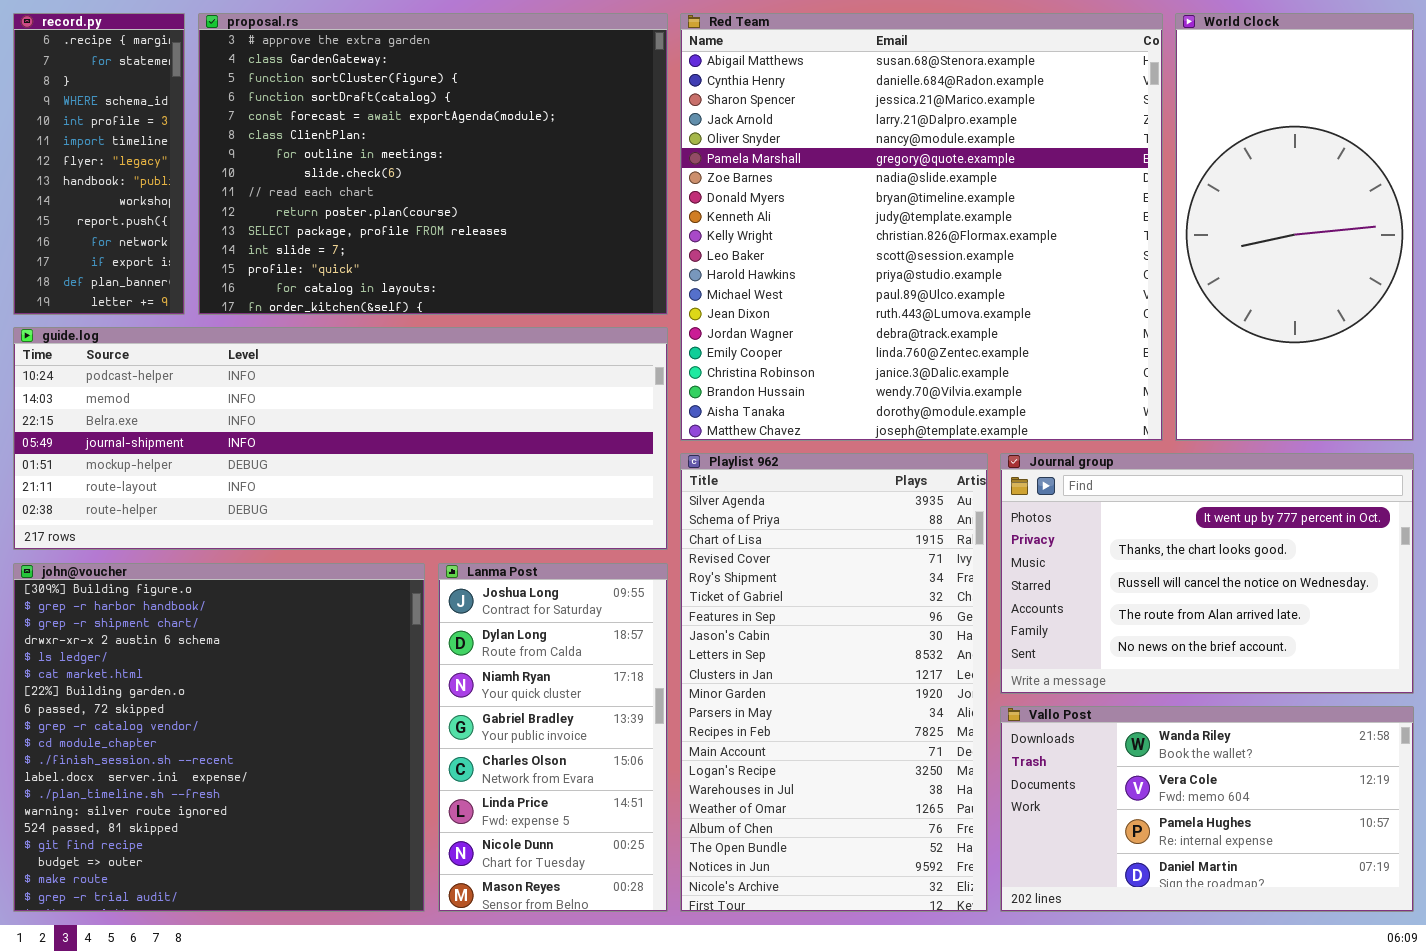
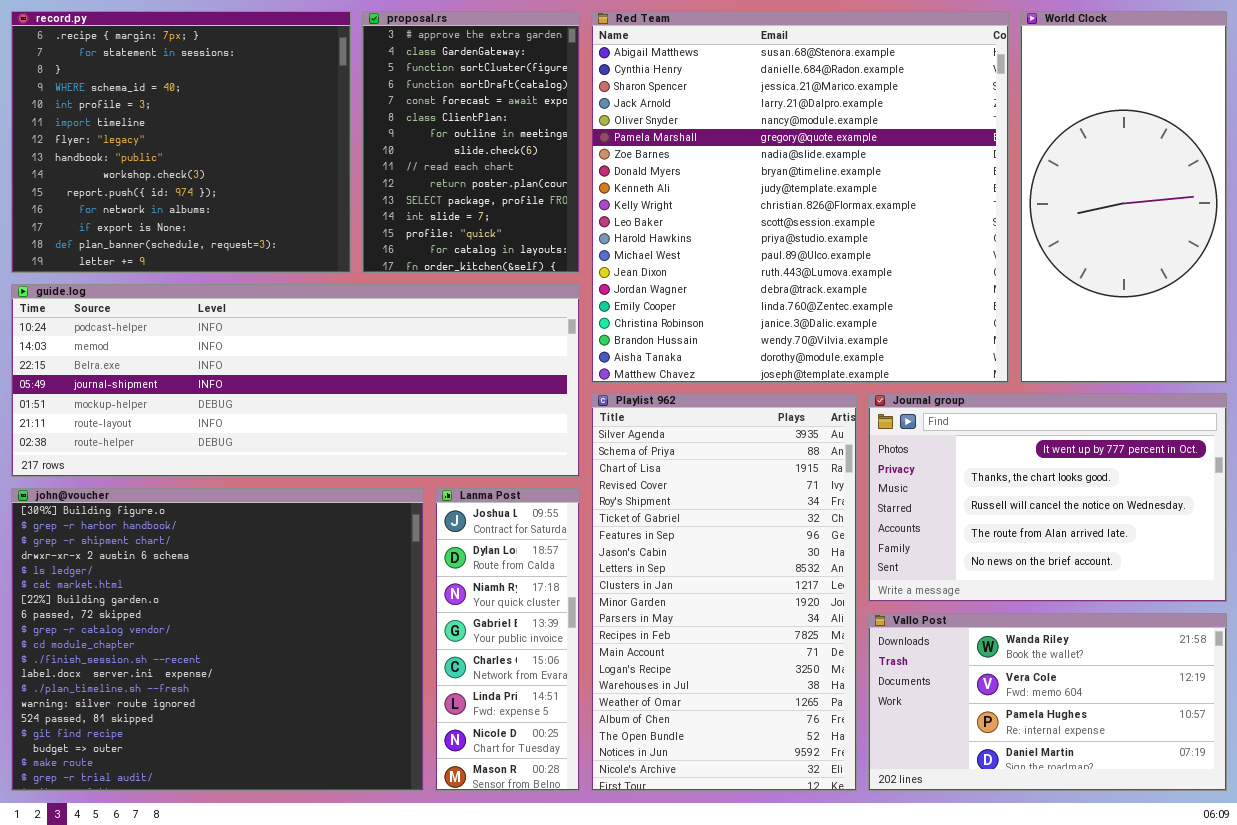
record.py: [13,13,185,315] -> [11,11,351,273], resized
proposal.rs: [198,13,668,315] -> [362,11,580,273], resized
john@voucher: [13,563,425,912] -> [11,488,424,791], resized
Lanma Post: [438,563,668,912] -> [435,488,580,791], resized

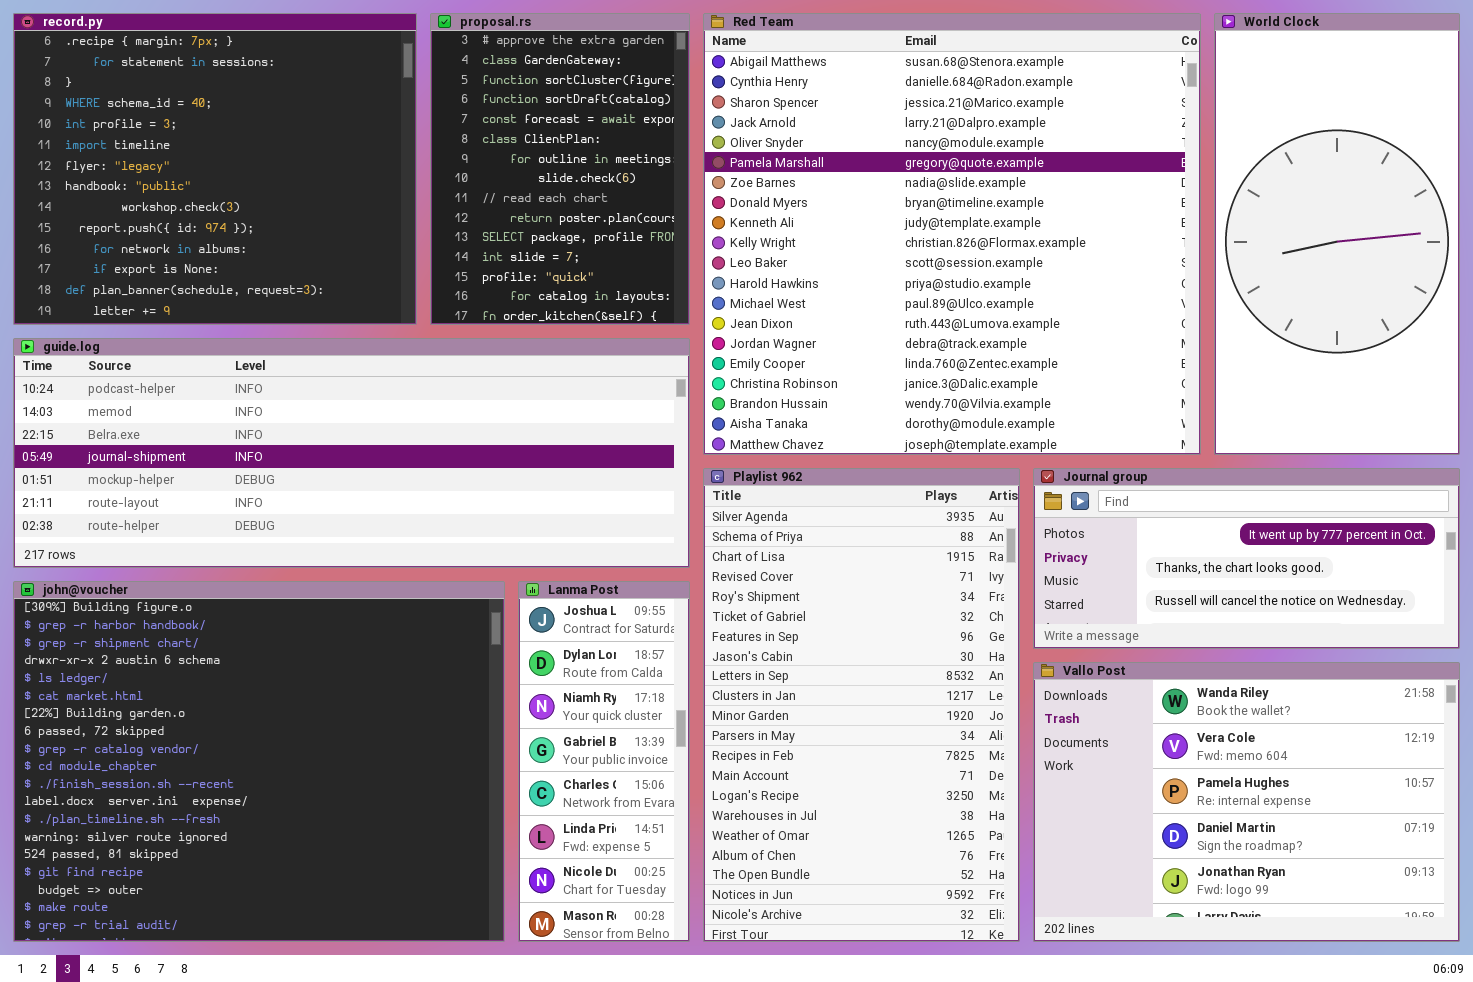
Journal group: [868,393,1227,602] -> [1033,468,1460,649], resized
Vallo Post: [868,613,1227,791] -> [1033,662,1460,942], resized

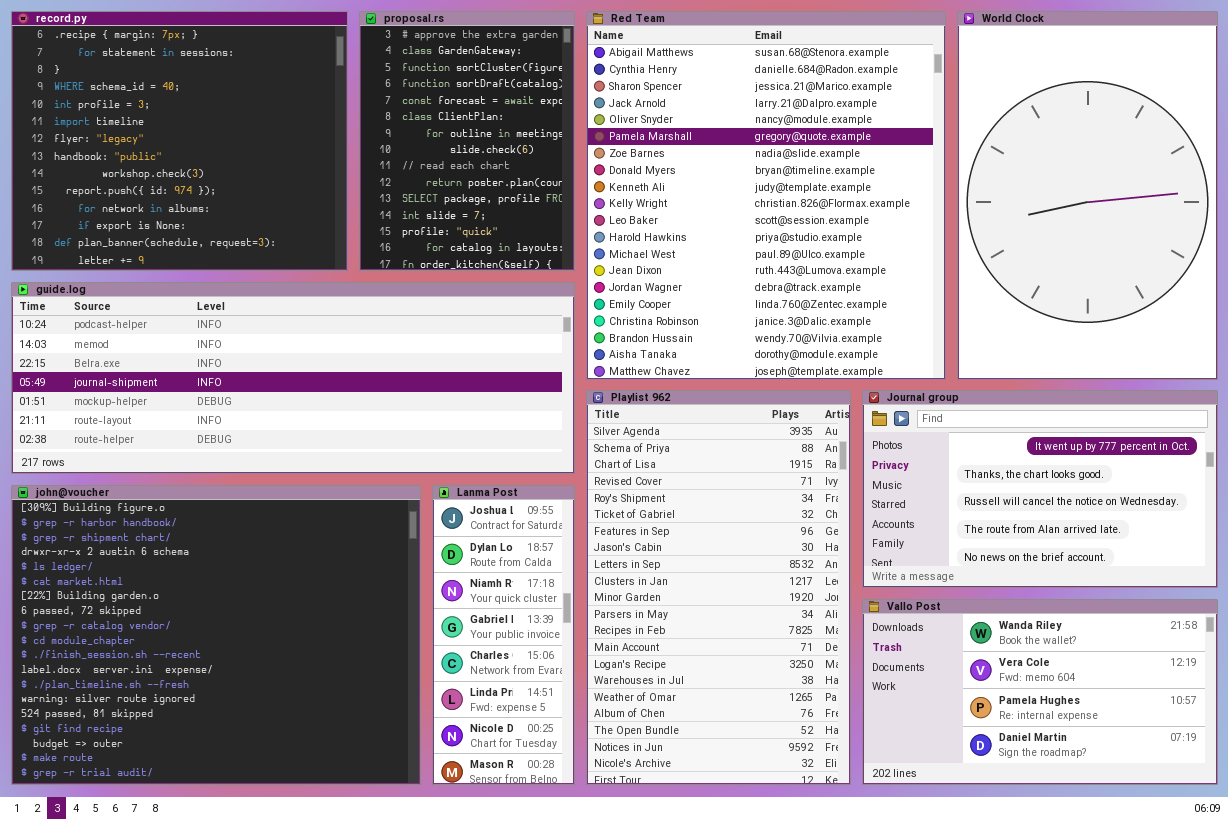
Red Team: [703,13,1201,455] -> [586,11,946,380], resized
World Clock: [1214,13,1460,455] -> [957,11,1218,380], resized
Journal group: [1033,468,1460,649] -> [862,390,1218,588], resized
Vallo Post: [1033,662,1460,942] -> [862,599,1218,785], resized

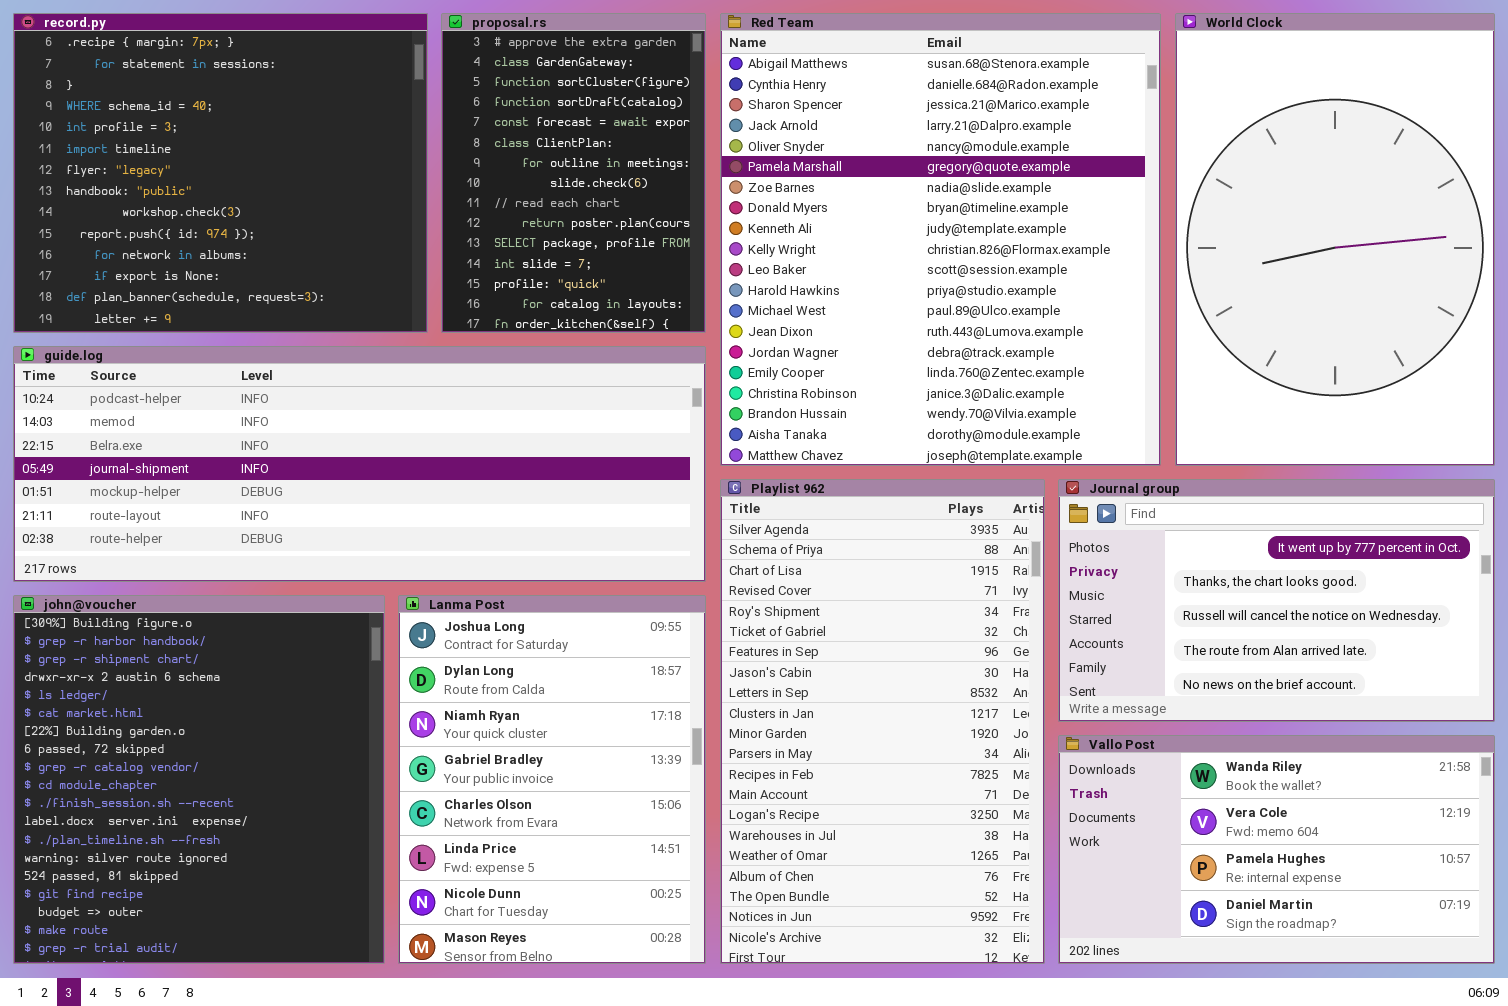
john@voucher: [11,485,421,785] -> [13,595,385,964], resized
Lanma Post: [432,485,575,785] -> [398,595,706,964], resized

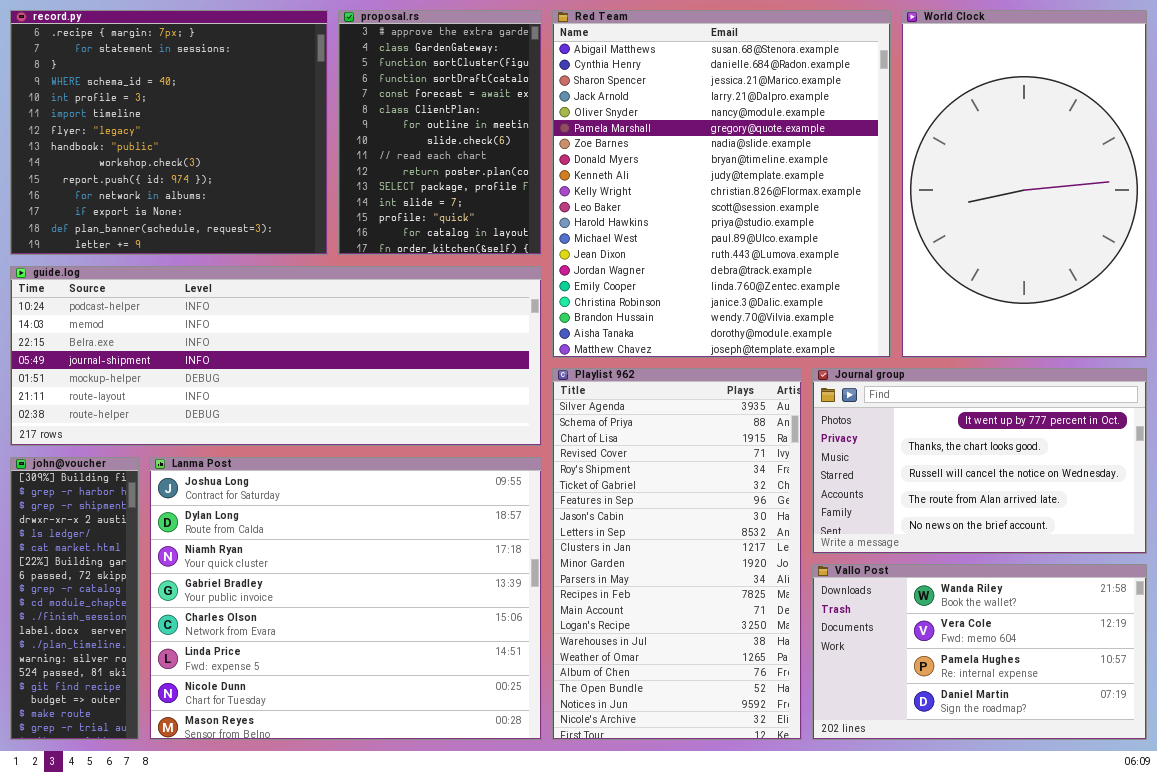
john@voucher: [13,595,385,964] -> [10,457,139,740], resized
Lanma Post: [398,595,706,964] -> [149,457,542,740], resized

